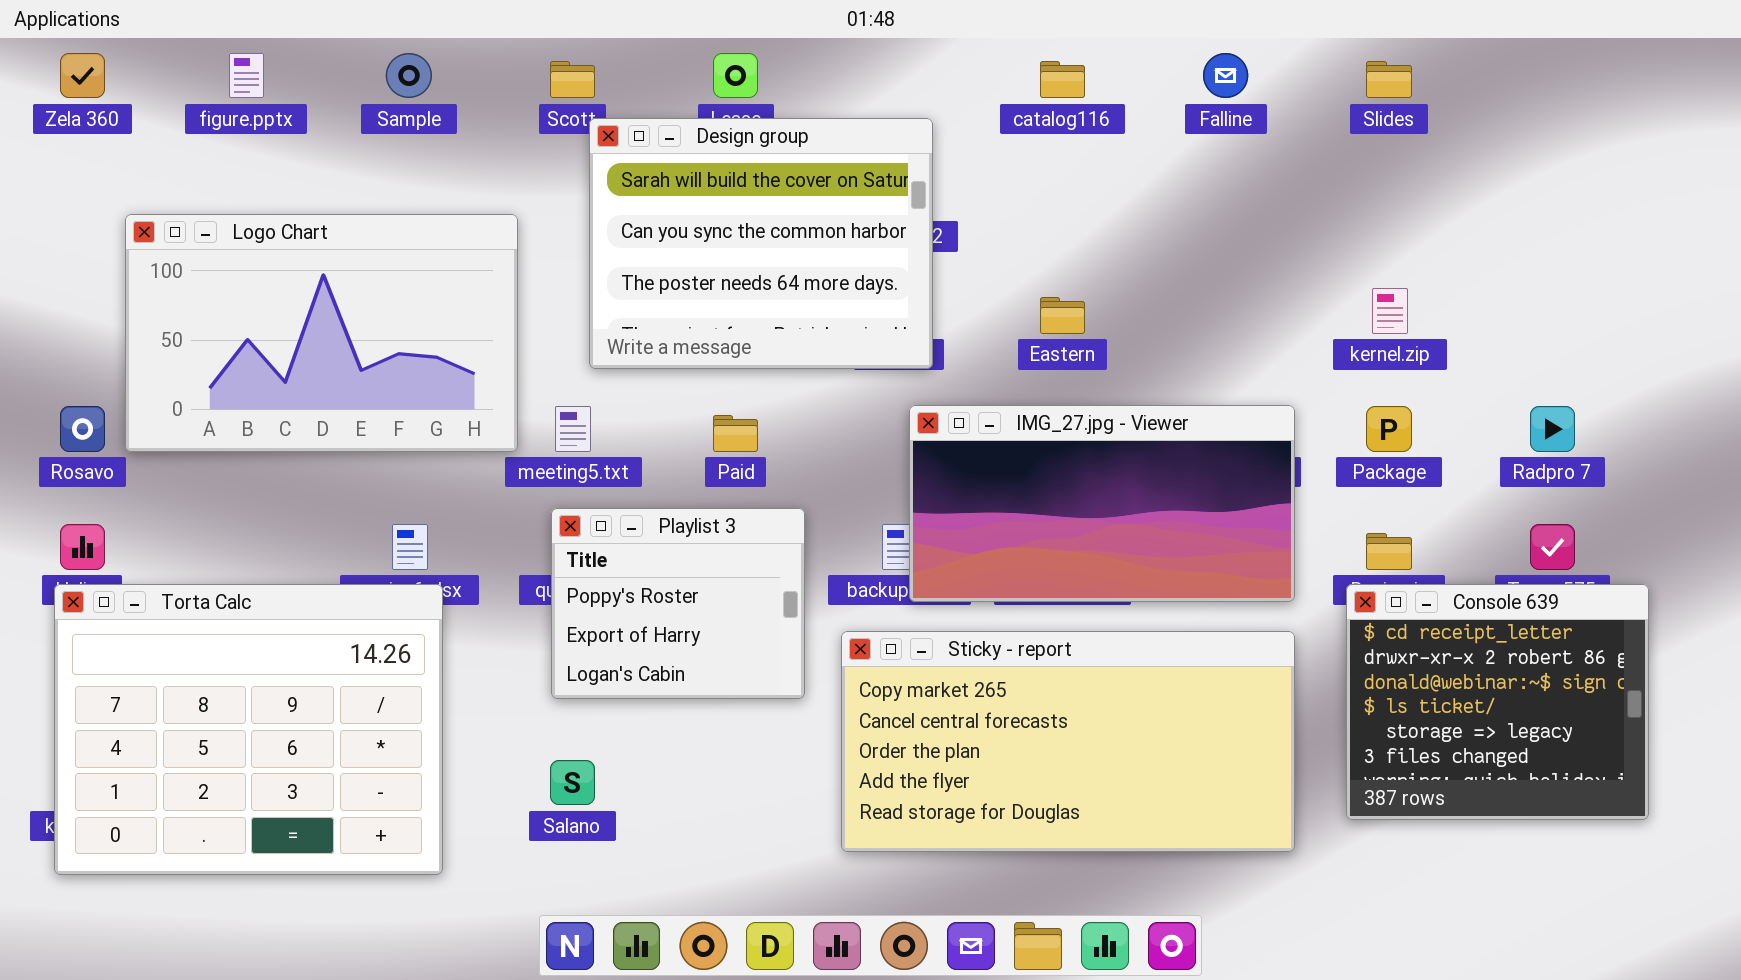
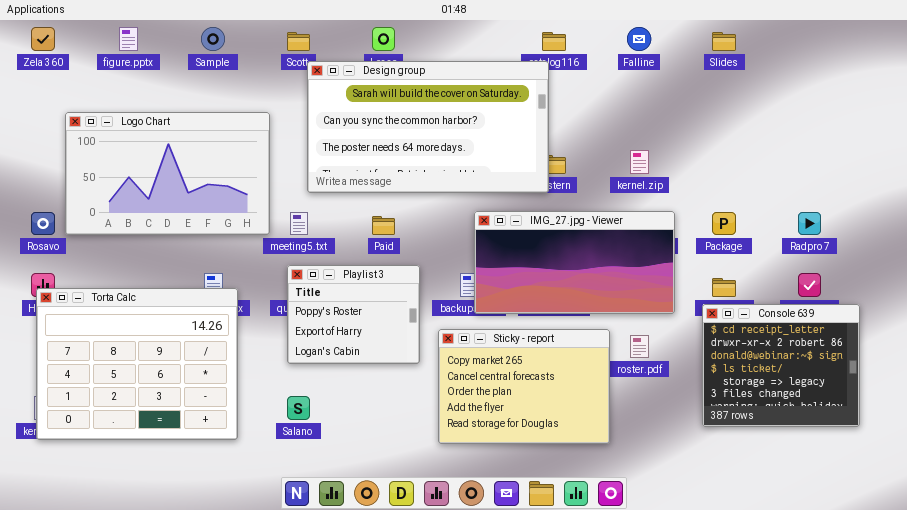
Design group: [589,118,933,369] -> [307,61,549,193], resized
kernel.zip: [1372,288,1408,334] -> [630,150,649,174], moved
Torta Calc: [54,584,443,875] -> [36,288,238,440], moved
Sticky - report: [841,631,1295,852] -> [438,329,610,444], resized

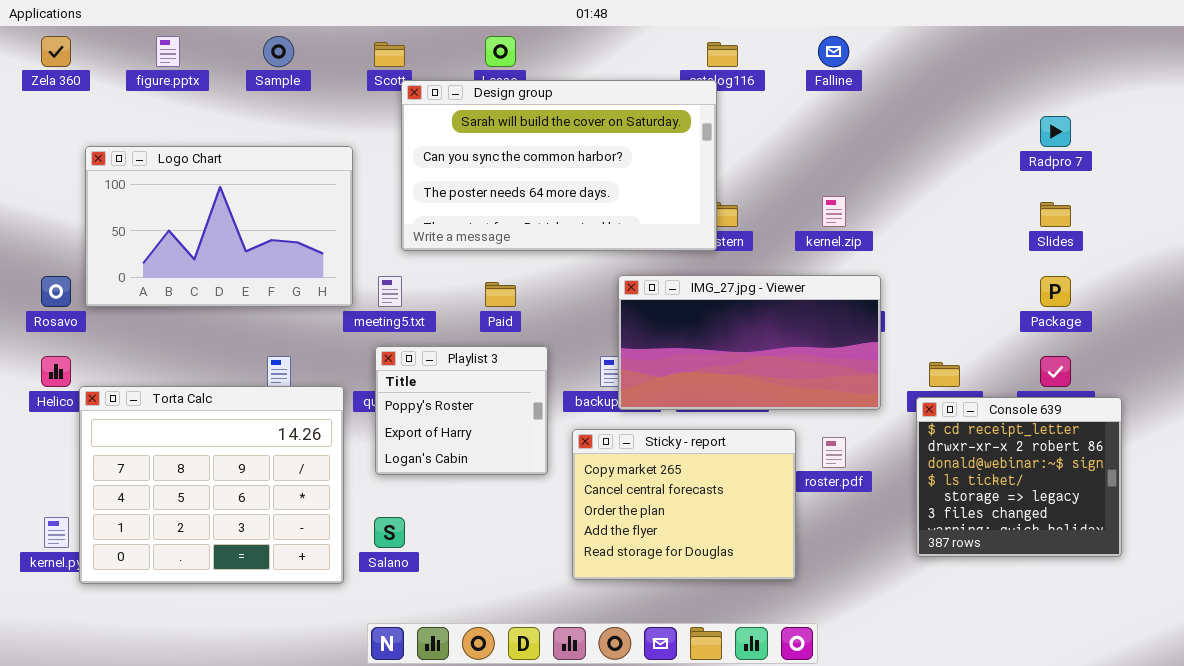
Slides: [712,32,736,51] -> [1040,202,1071,227], moved
Package: [712,212,736,235] -> [1040,276,1071,307], moved
Radpro 7: [798,212,821,235] -> [1040,116,1071,147], moved
Torta Calc: [36,288,238,440] -> [79,386,344,584], moved

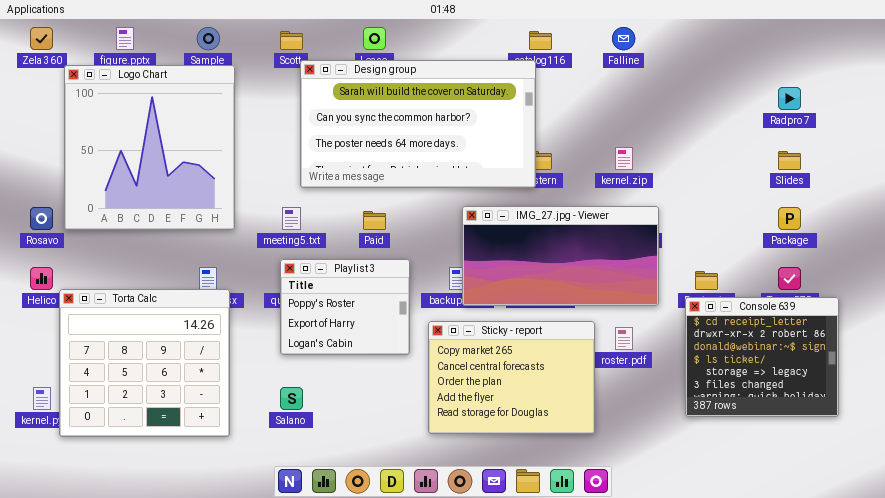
Logo Chart: [85,146,353,307] -> [64,65,235,230], resized
Torta Calc: [79,386,344,584] -> [59,289,230,437], resized

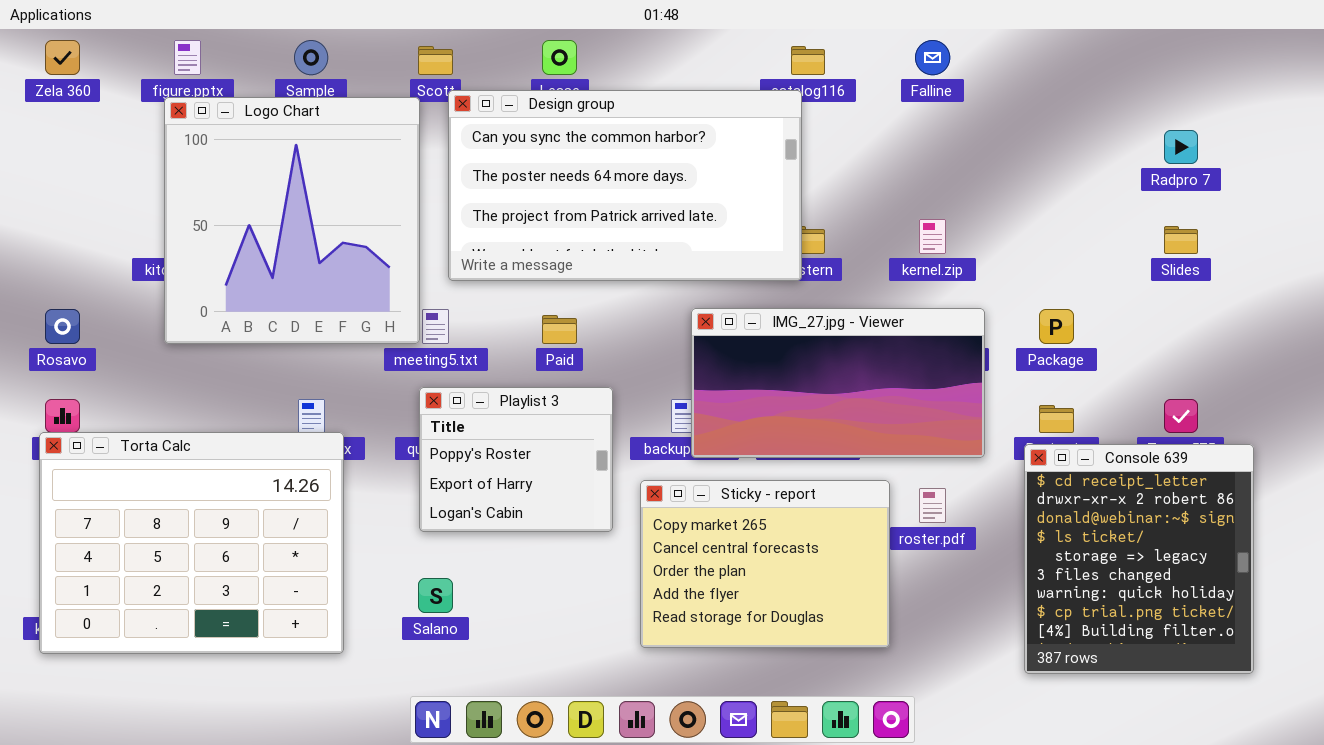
Design group: [300,60,536,188] -> [448,90,802,281], scrolled down 1 row
Logo Chart: [64,65,235,230] -> [164,97,420,344], moved
Package: [778,207,801,230] -> [1039,309,1074,344], moved
Torta Calc: [59,289,230,437] -> [39,432,344,654], resized
Console 639: [685,297,839,417] -> [1024,444,1254,674], resized

